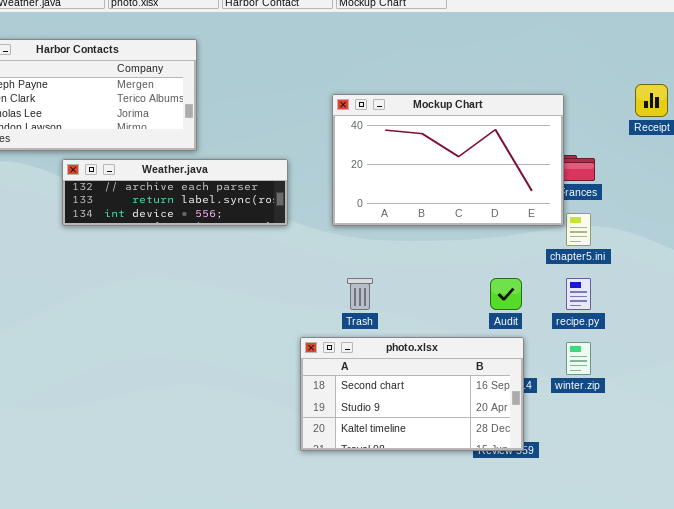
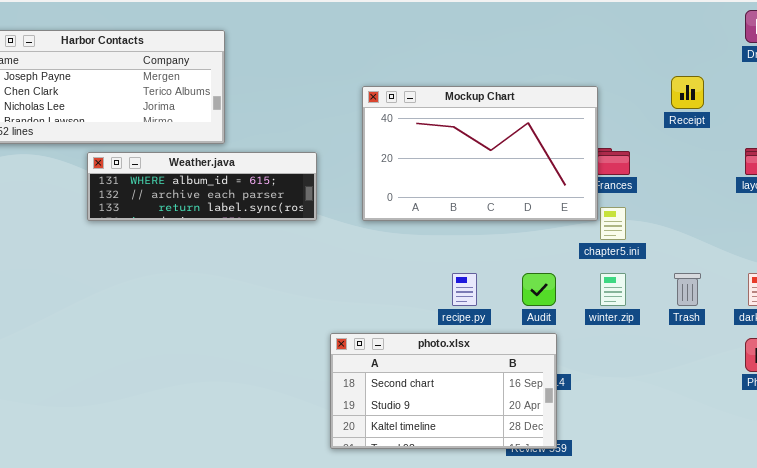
Weather.java: [62,159,288,226] -> [87,152,317,221], scrolled up 1 row
Trash: [347,278,373,310] -> [674,273,701,306], moved
recipe.py: [566,278,591,310] -> [452,273,477,306], moved
winter.zip: [566,342,591,375] -> [600,273,626,306], moved

